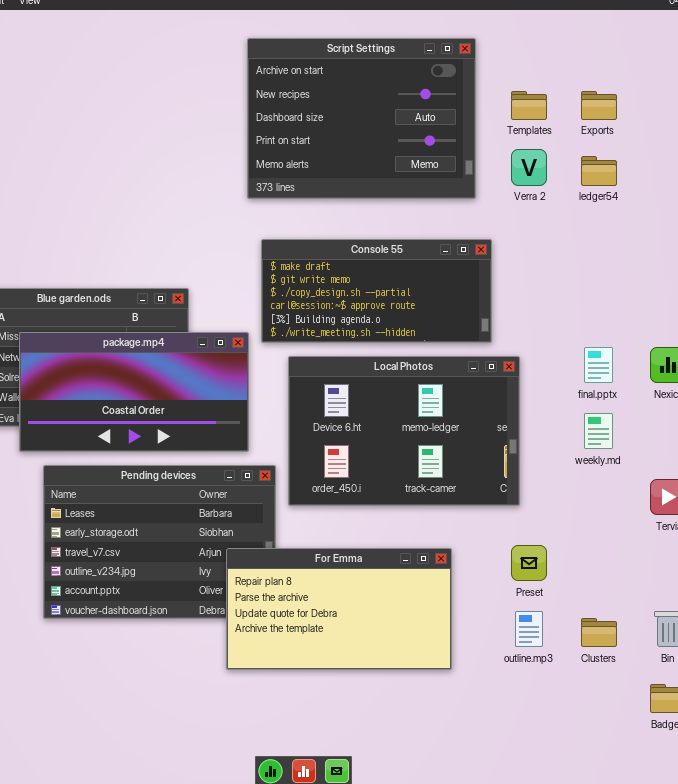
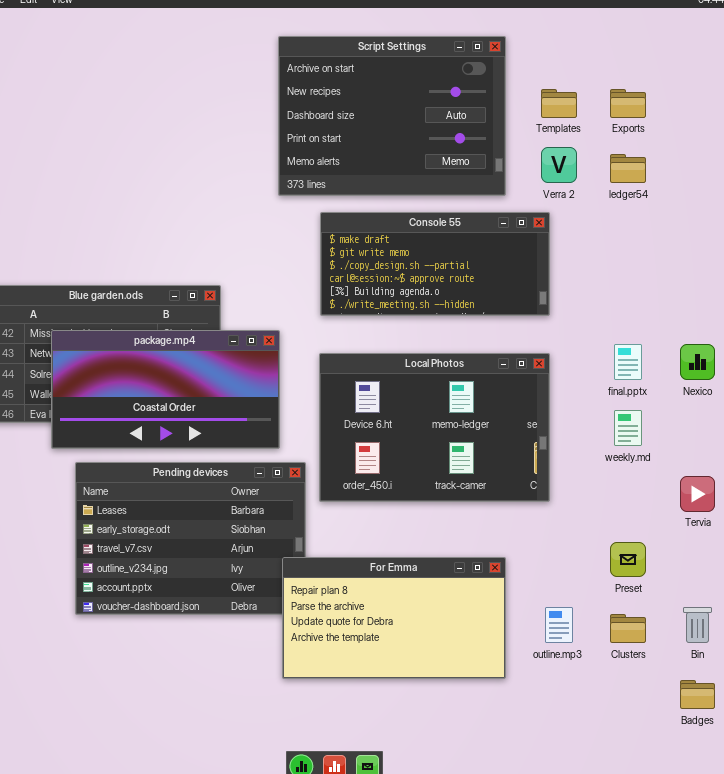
Console 55: [261,239,492,343] -> [320,212,550,316], moved
Preset: [511,545,547,581] -> [610,542,646,577], moved
For Emma: [226,548,452,670] -> [282,557,506,679], moved

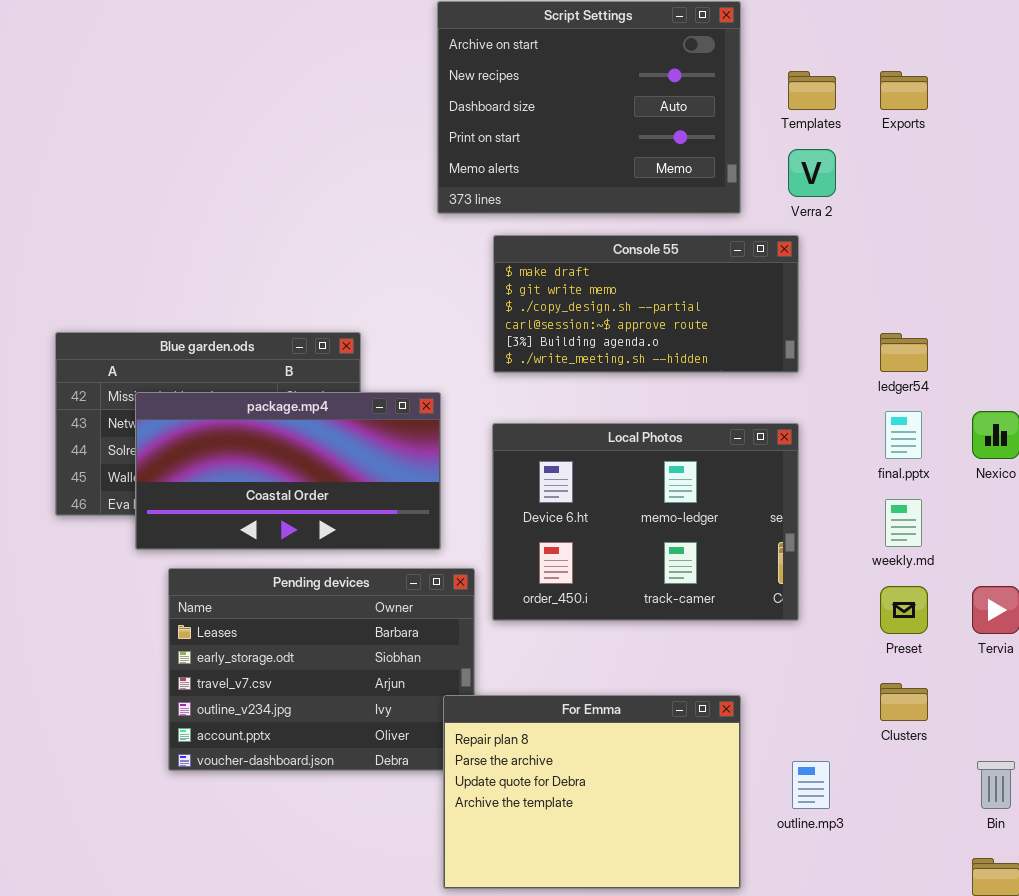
ledger54: [610,154,646,183] -> [880,333,928,372], moved
Preset: [610,542,646,577] -> [880,586,928,634], moved
For Emma: [282,557,506,679] -> [443,695,741,889], resized
Clusters: [610,614,646,643] -> [880,683,928,721], moved

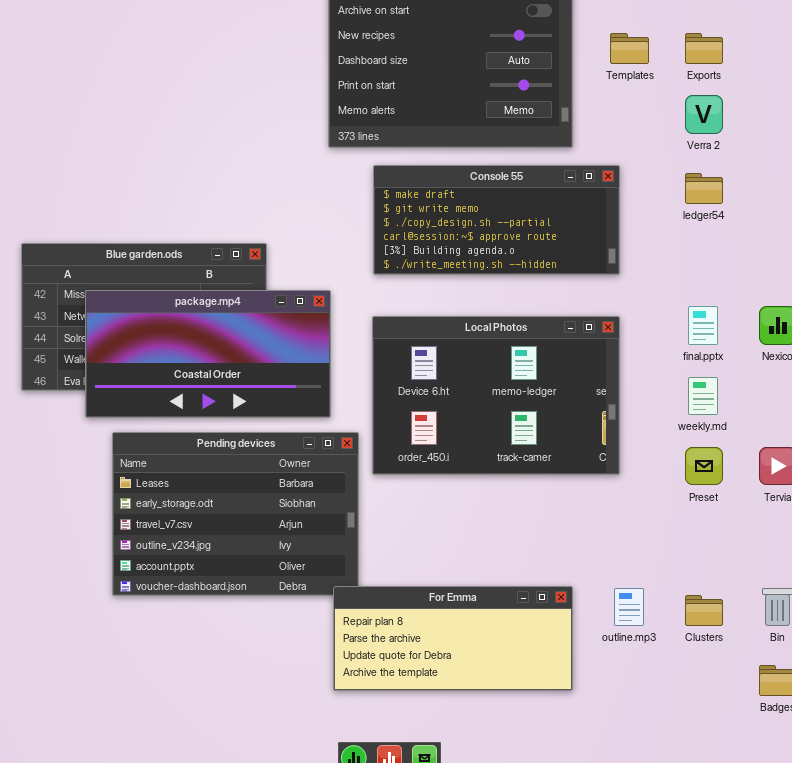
Verra 2: [788,149,836,197] -> [685,95,723,134], moved
ledger54: [880,333,928,372] -> [685,173,723,204], moved
Clusters: [880,683,928,721] -> [685,595,723,626], moved
For Emma: [443,695,741,889] -> [333,586,573,691], resized

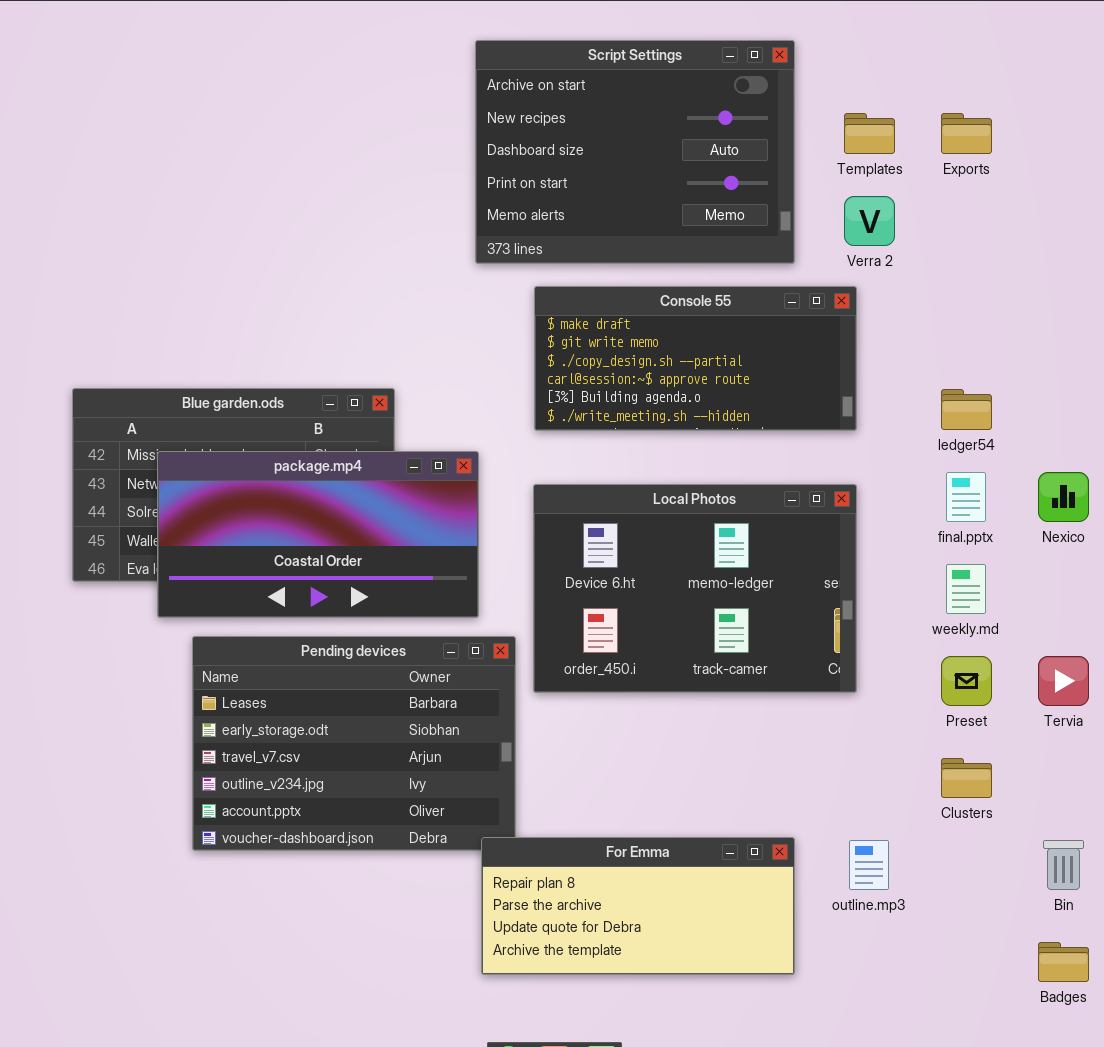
Verra 2: [685,95,723,134] -> [844,196,895,246], moved
ledger54: [685,173,723,204] -> [941,389,992,430], moved
Clusters: [685,595,723,626] -> [941,758,992,798], moved

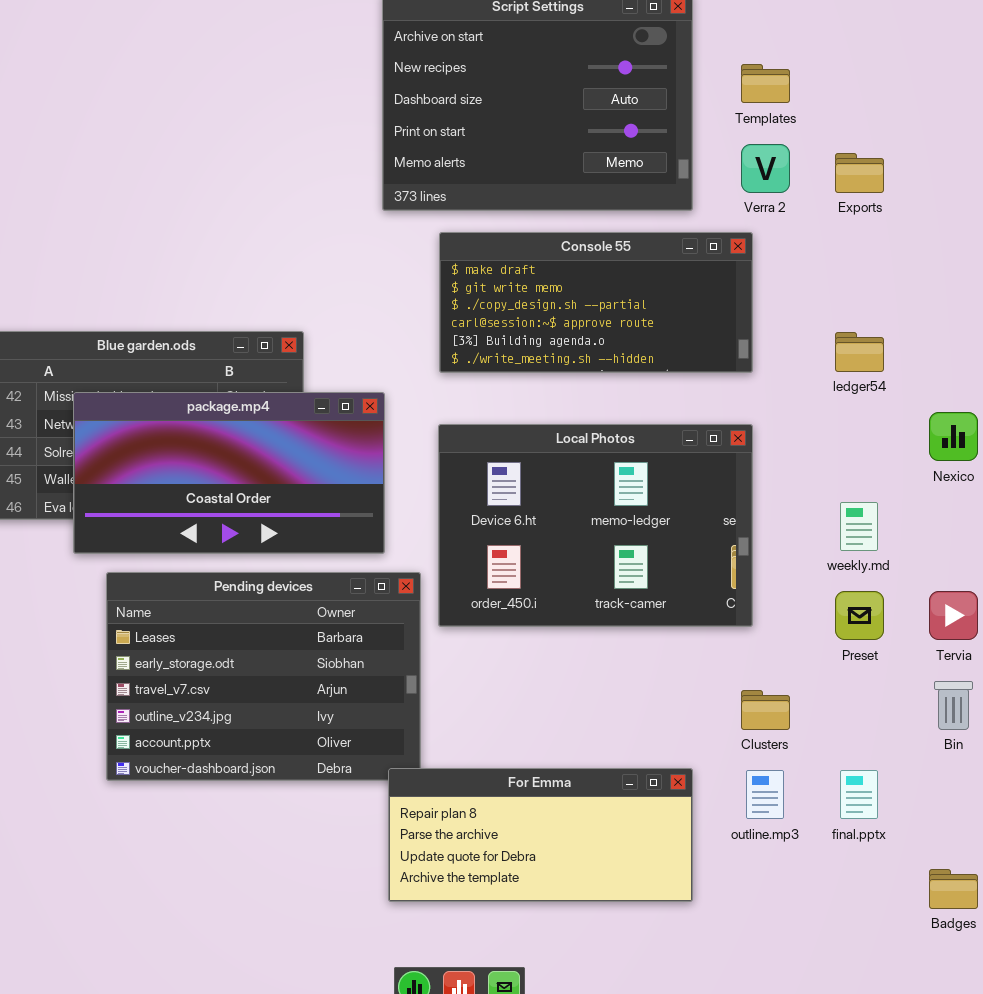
Exports: [941,113,992,154] -> [835,153,884,193], moved
final.pptx: [946,472,986,522] -> [840,770,878,819], moved
Clusters: [941,758,992,798] -> [741,690,790,730], moved
Bin: [1043,840,1084,890] -> [934,681,973,730], moved

